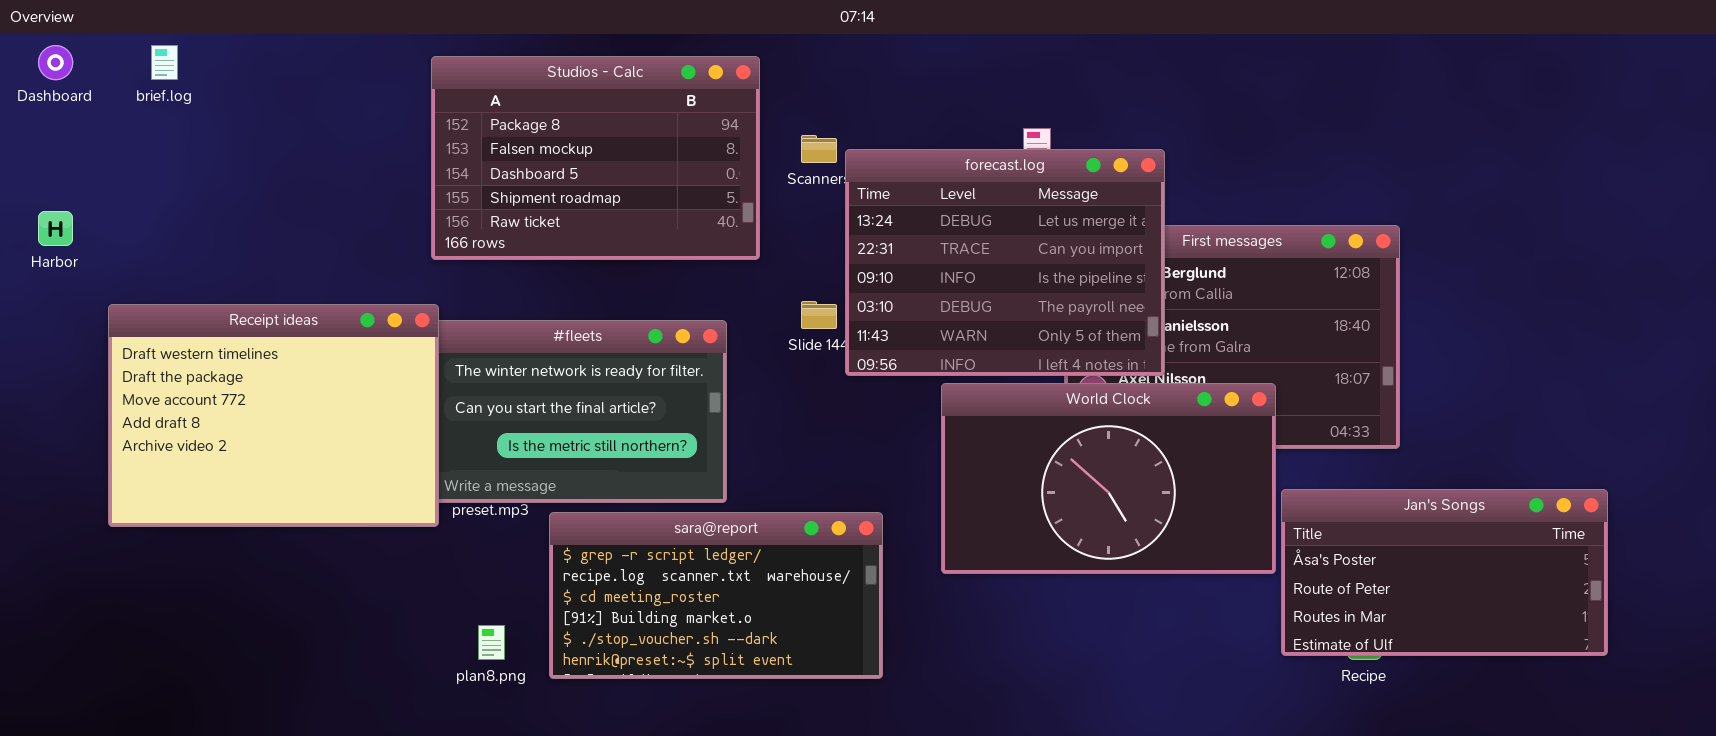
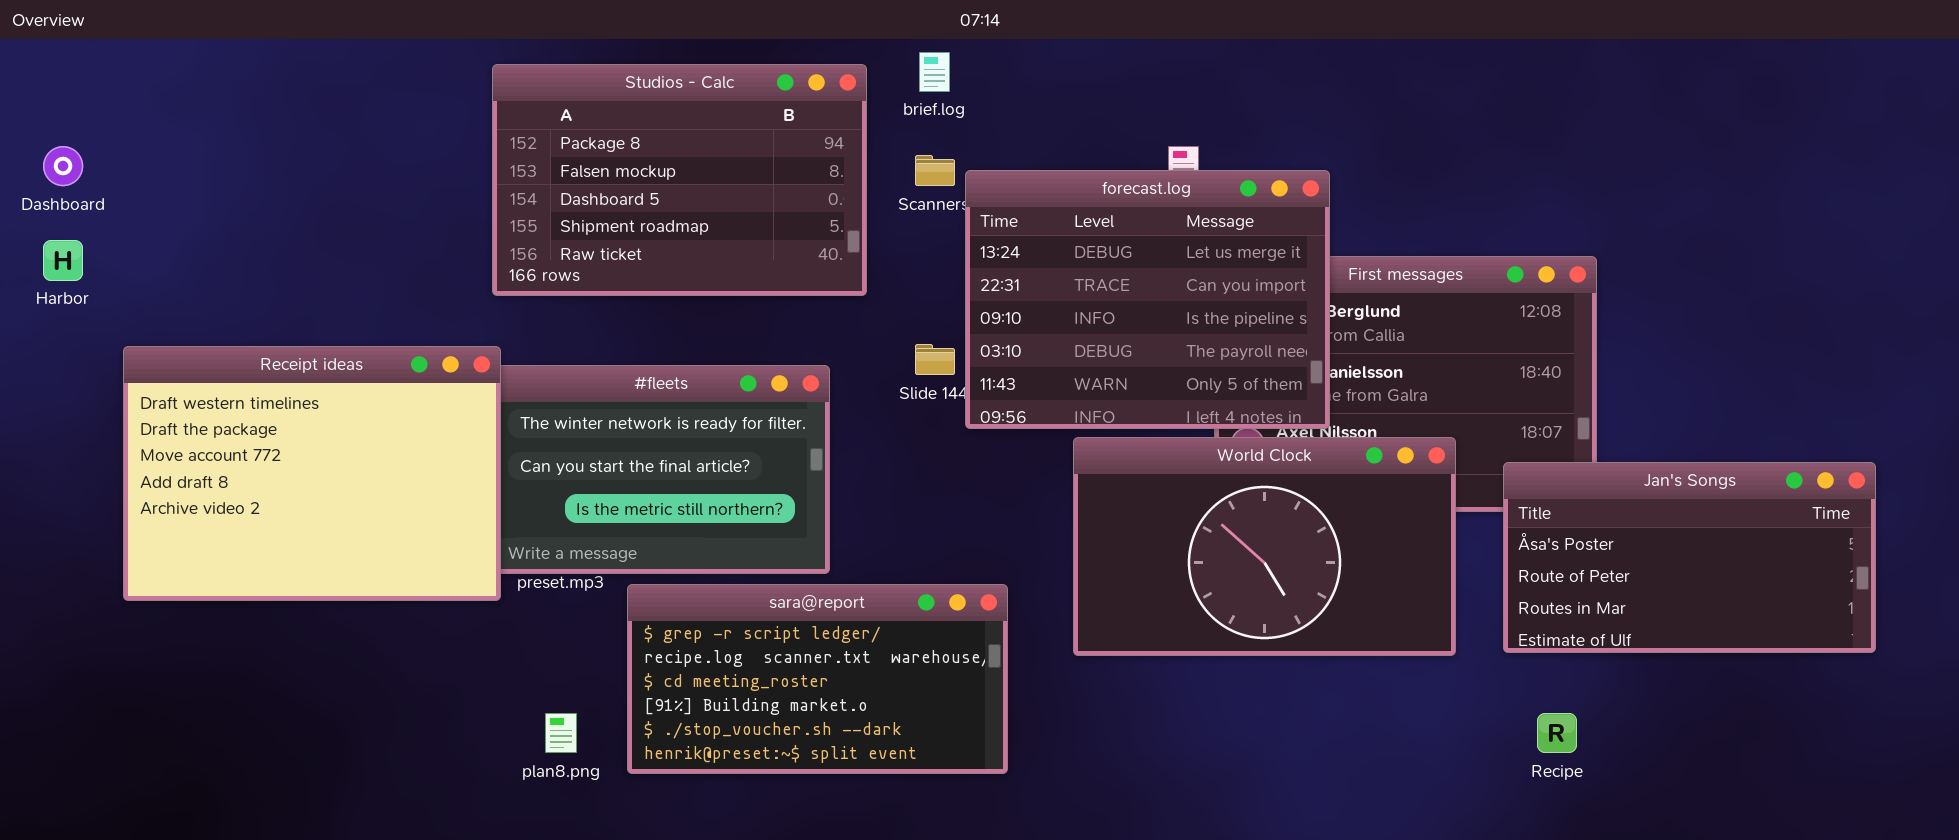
Dashboard: [38,45,73,80] -> [43,146,83,186], moved
brief.log: [151,45,178,80] -> [919,52,950,92], moved
Jan's Songs: [1281,489,1608,656] -> [1503,462,1876,653], moved

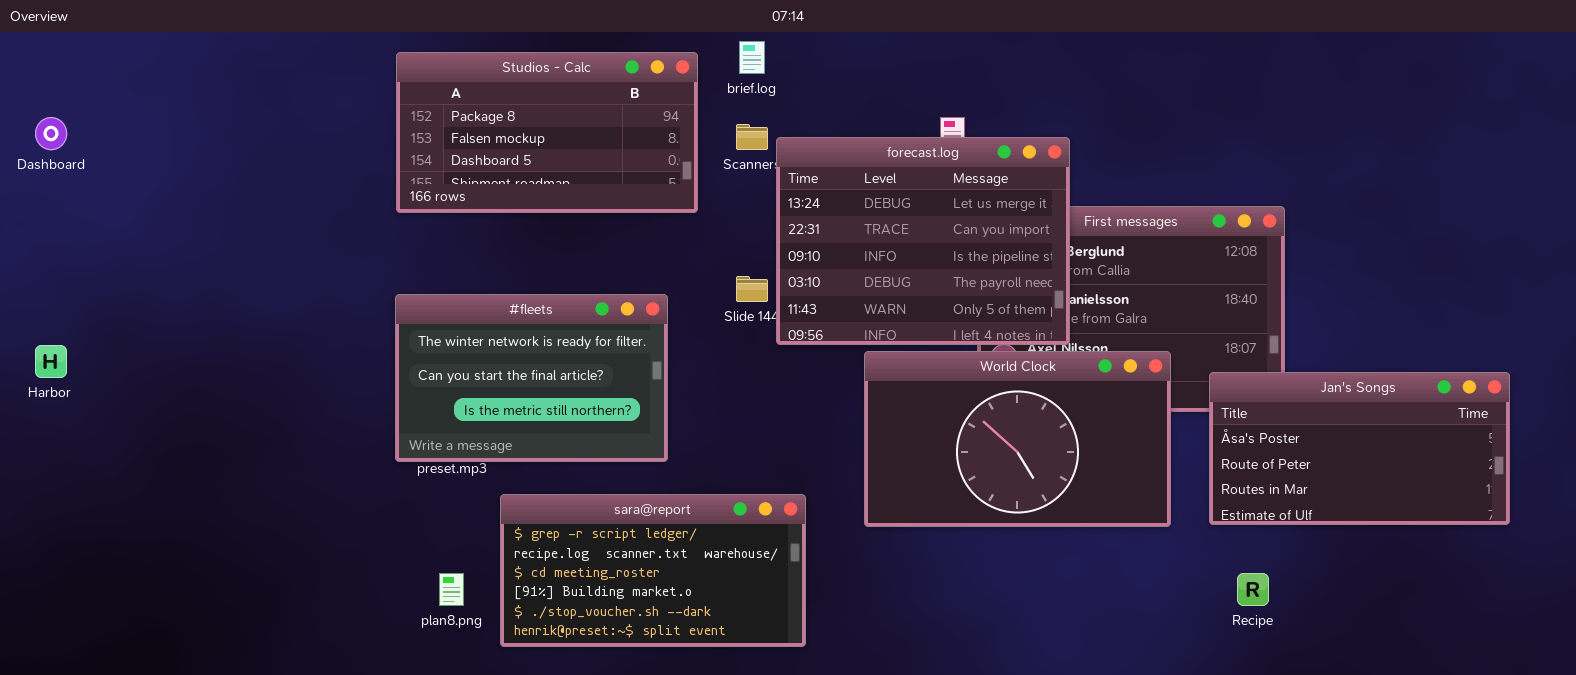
Studios - Calc: [492,64,867,296] -> [396,52,698,213], resized
Harbor: [43,240,83,281] -> [35,345,67,378], moved
Receipt ideas: [123,346,501,601] -> none, closed
sara@report: [627,584,1008,774] -> [500,494,806,647], moved

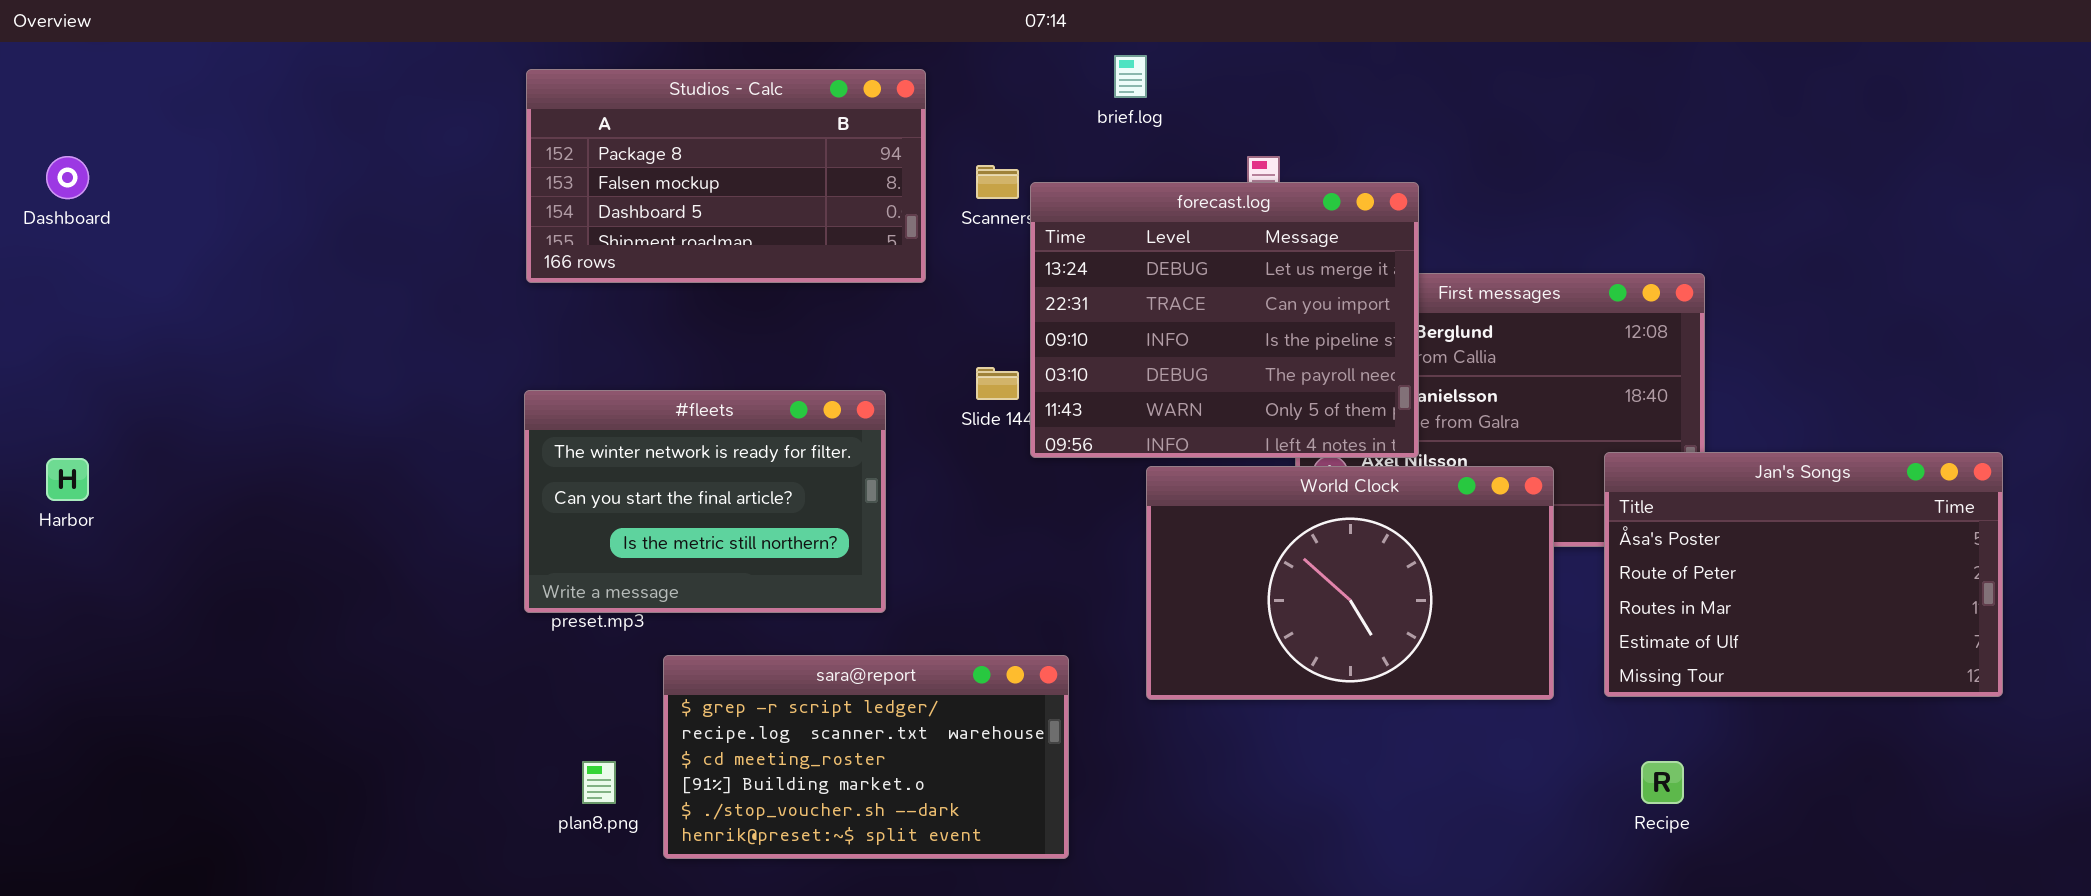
brief.log: [739,41,765,74] -> [1114,55,1147,98], moved
Jan's Songs: [1209,372,1510,525] -> [1604,452,2003,697], resized

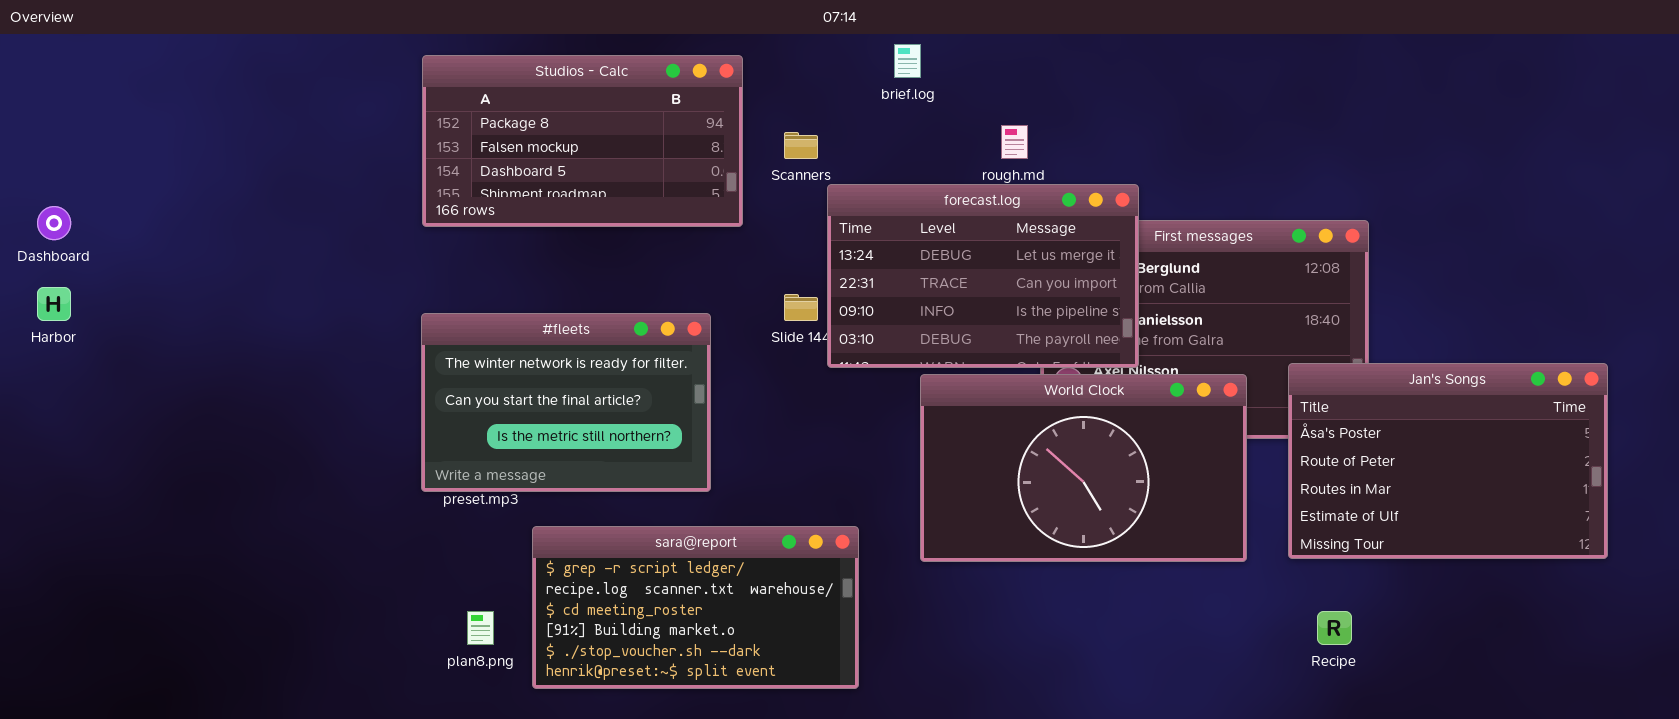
Dashboard: [46,156,89,199] -> [37,206,71,240], moved
forecast.log: [1030,182,1419,458] -> [827,184,1139,368], resized
Harbor: [46,458,89,501] -> [37,287,71,321], moved

